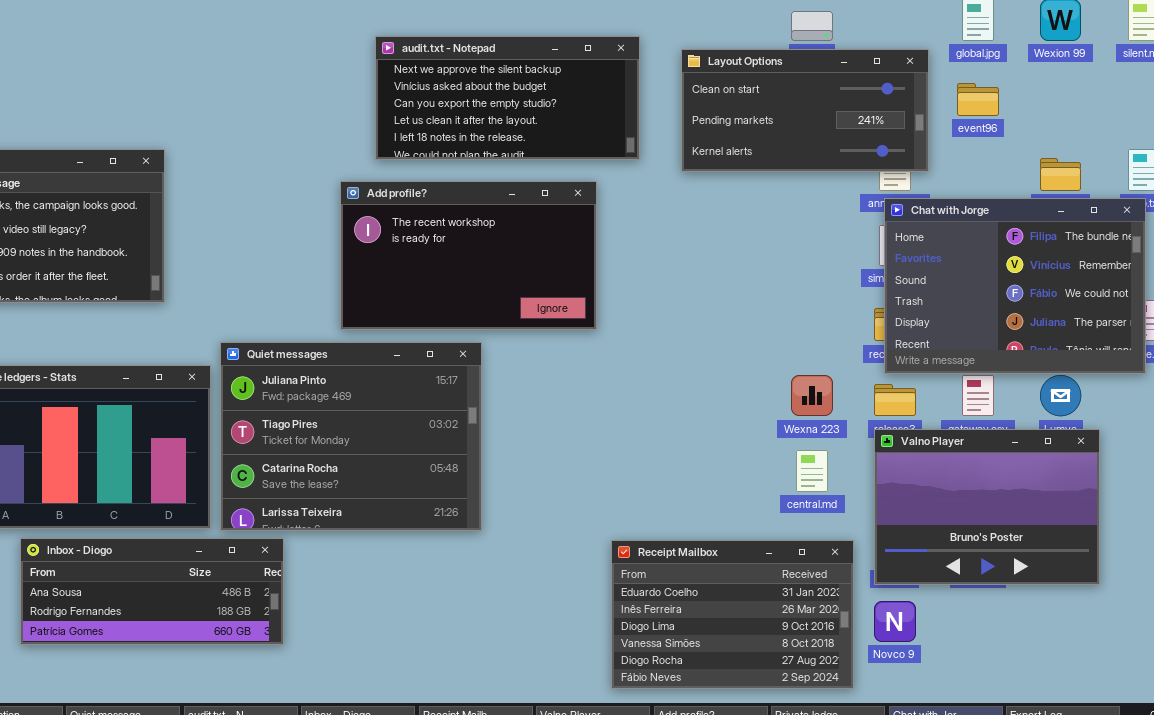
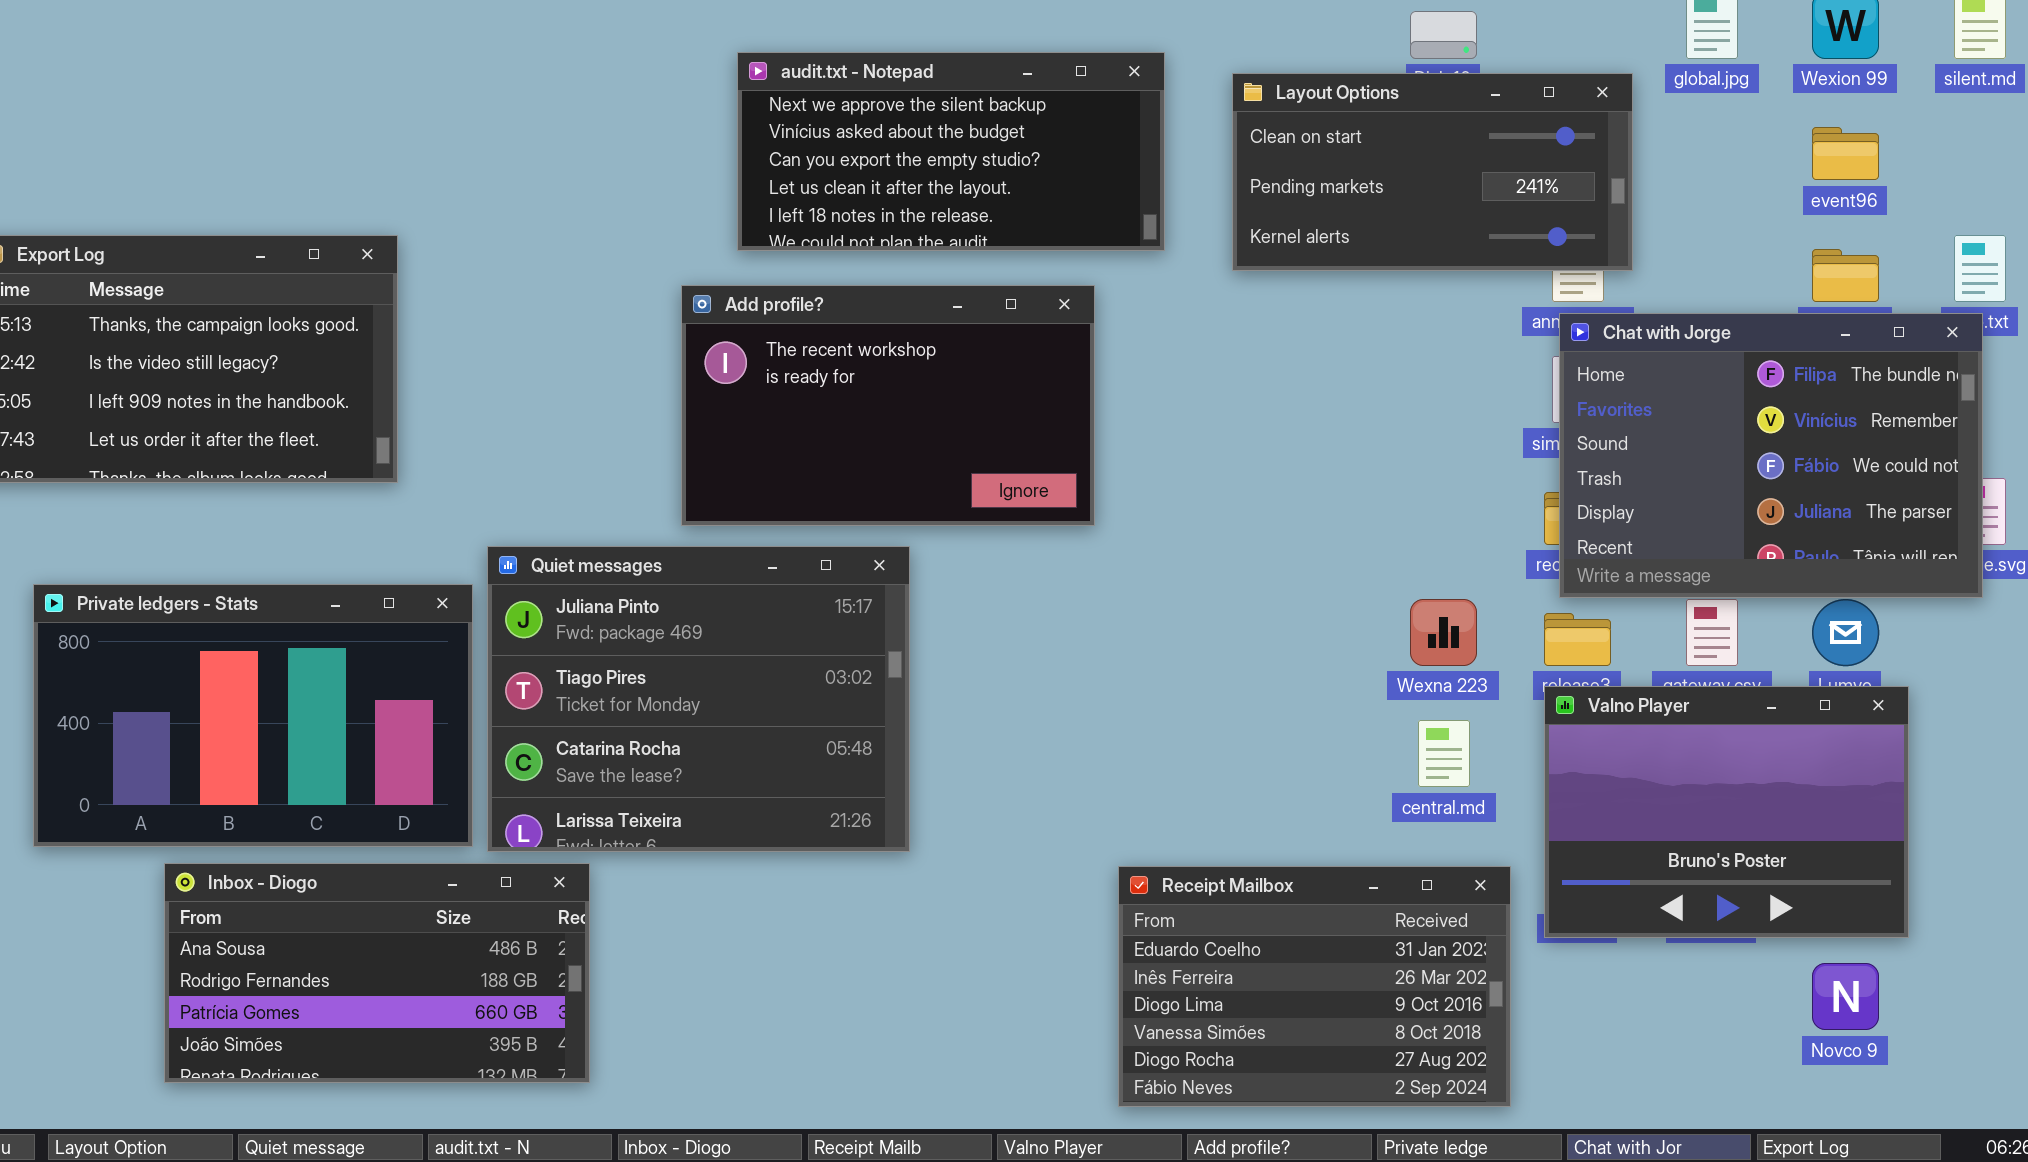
event96: [957,83,999,116] -> [1812,127,1879,180], moved
Inbox - Diogo: [20,538,284,645] -> [164,863,590,1083], resized
Novco 9: [874,601,916,642] -> [1812,963,1879,1030], moved

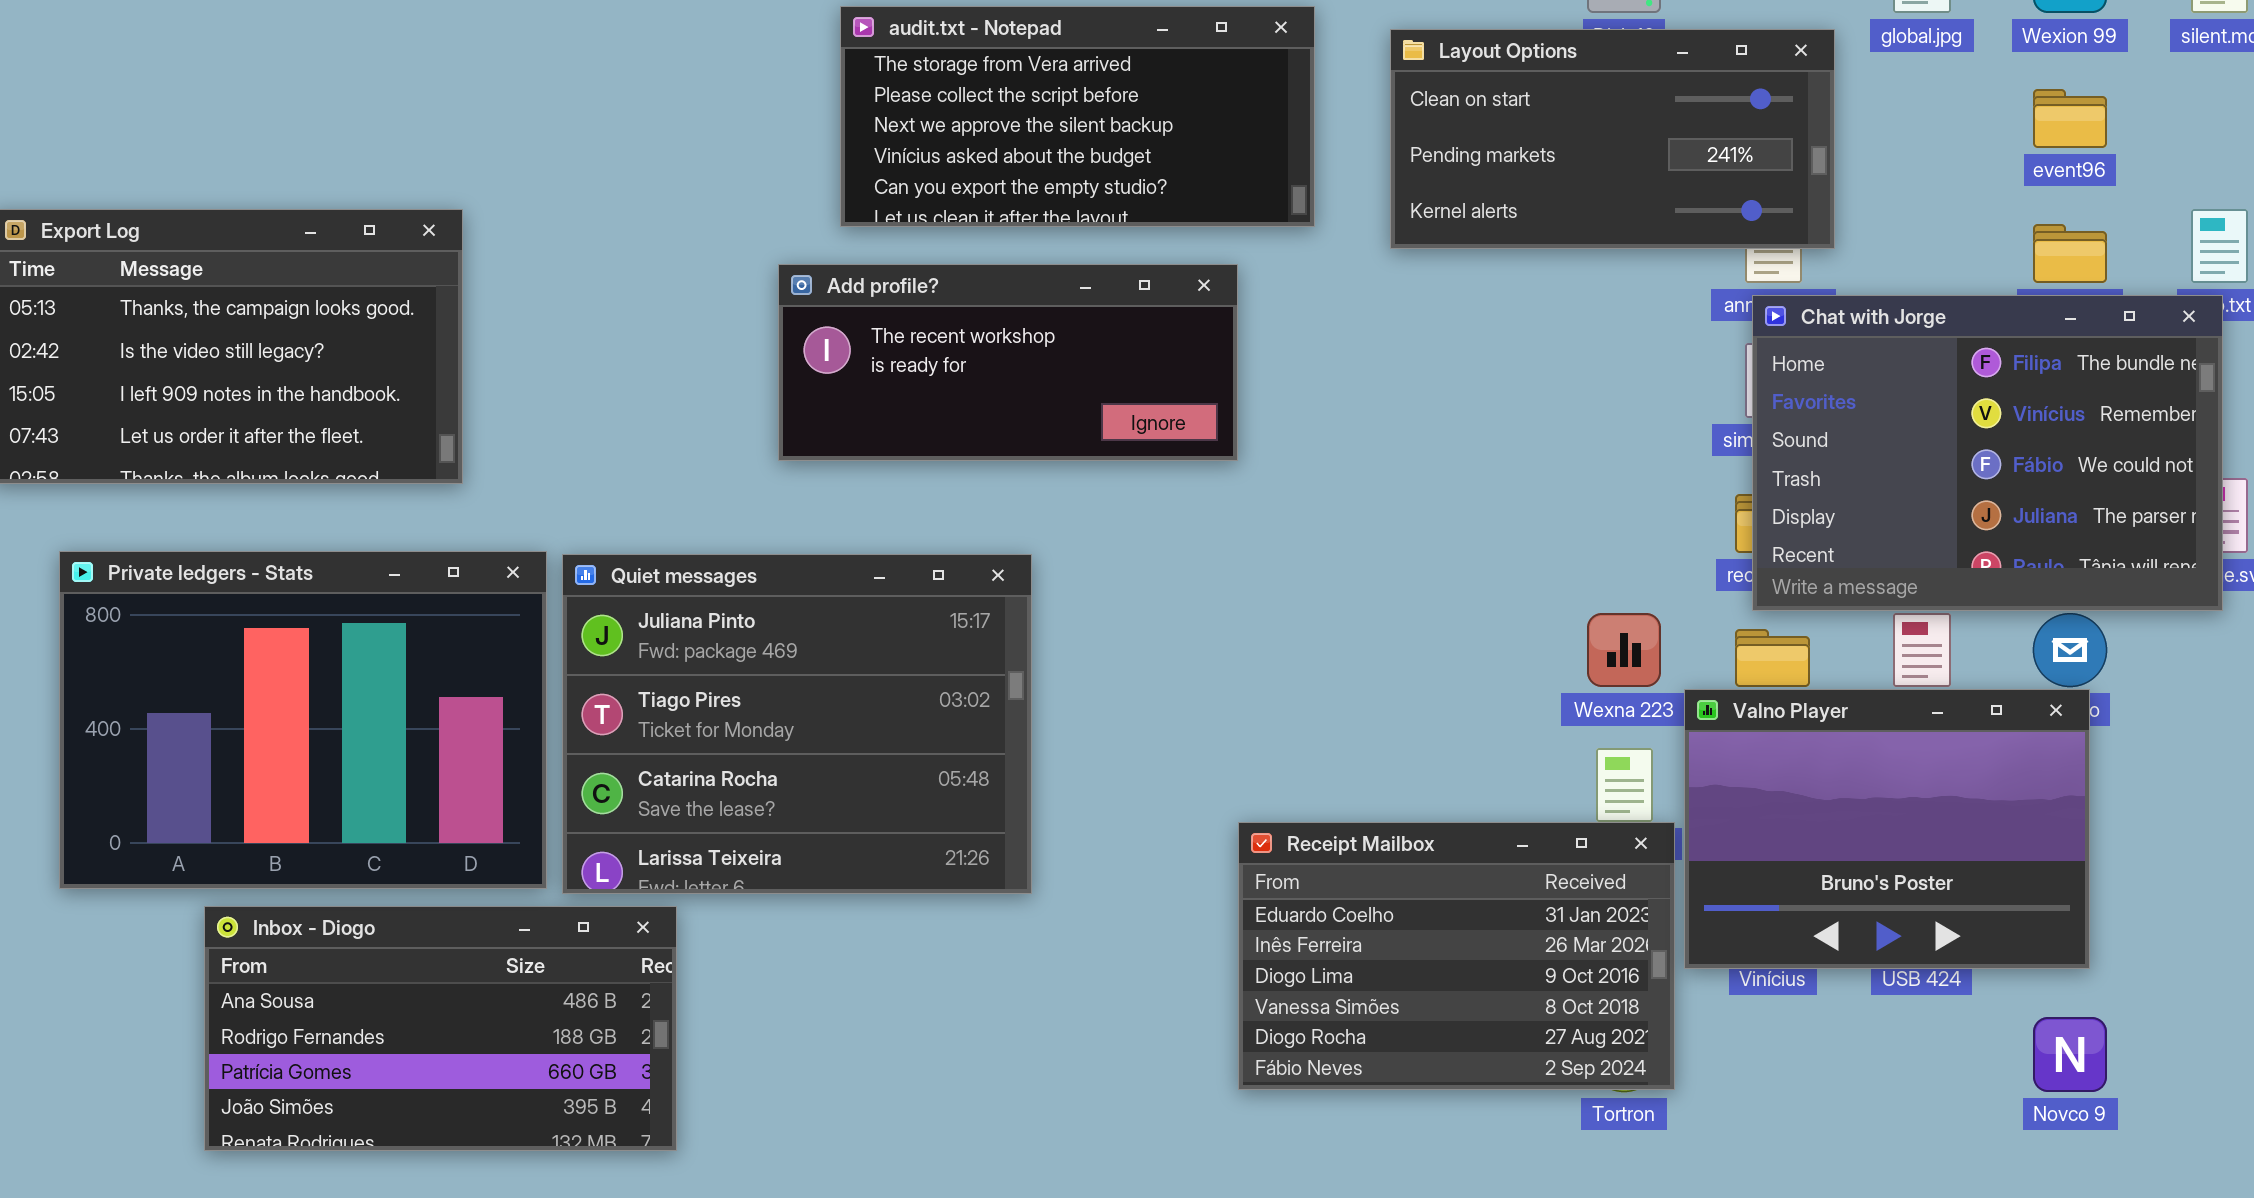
audit.txt - Notepad: [737,52,1165,251] -> [840,6,1315,227], scrolled up 2 rows
Add profile?: [681,285,1095,526] -> [778,264,1238,461], resized
Private ledgers - Stats: [33,584,473,847] -> [59,551,547,889], resized
Valno Player: [1544,686,1909,938] -> [1684,689,2090,969], moved
Receipt Mailbox: [1118,866,1511,1107] -> [1238,822,1675,1090], moved

